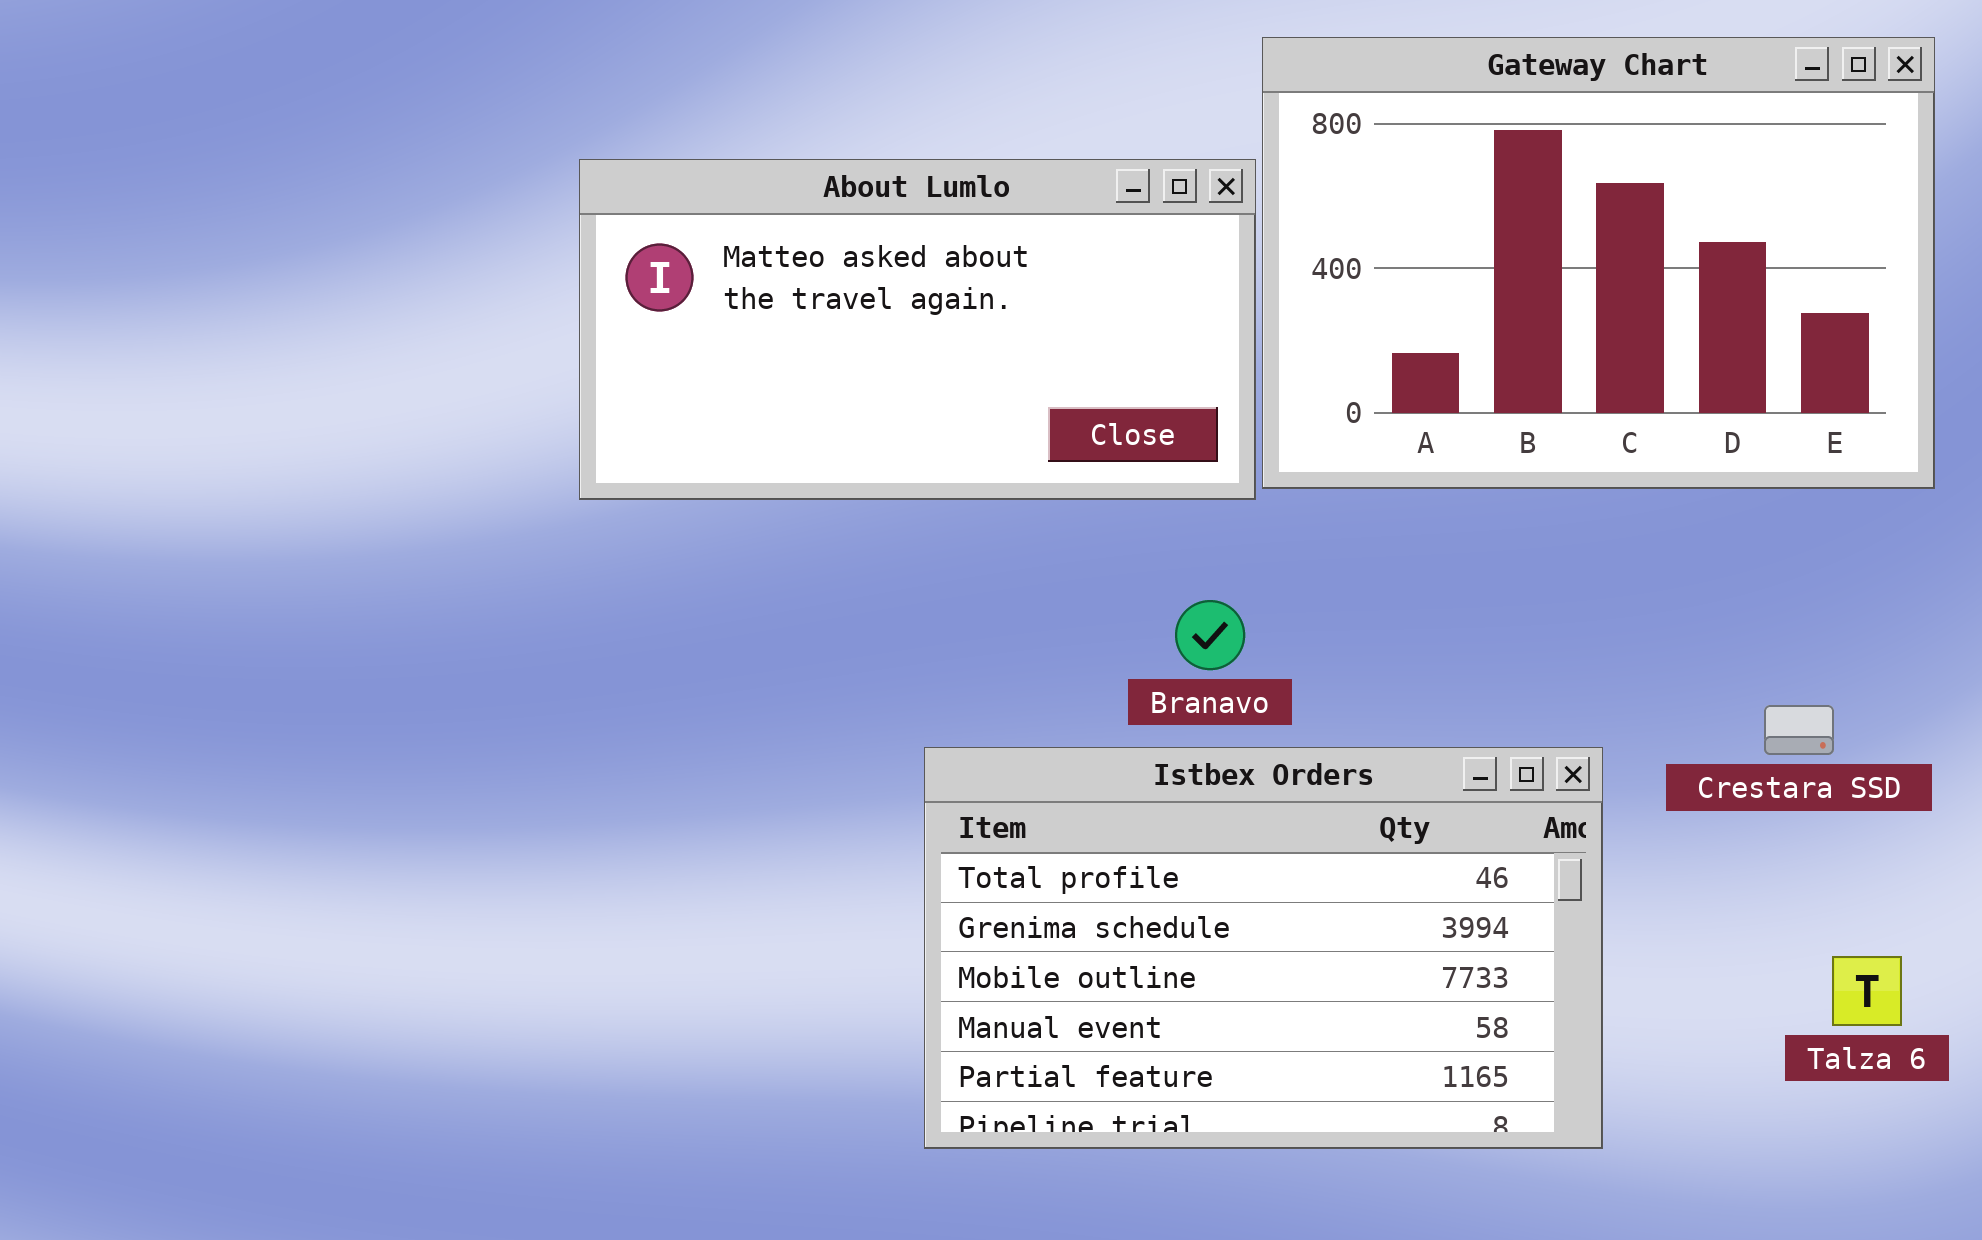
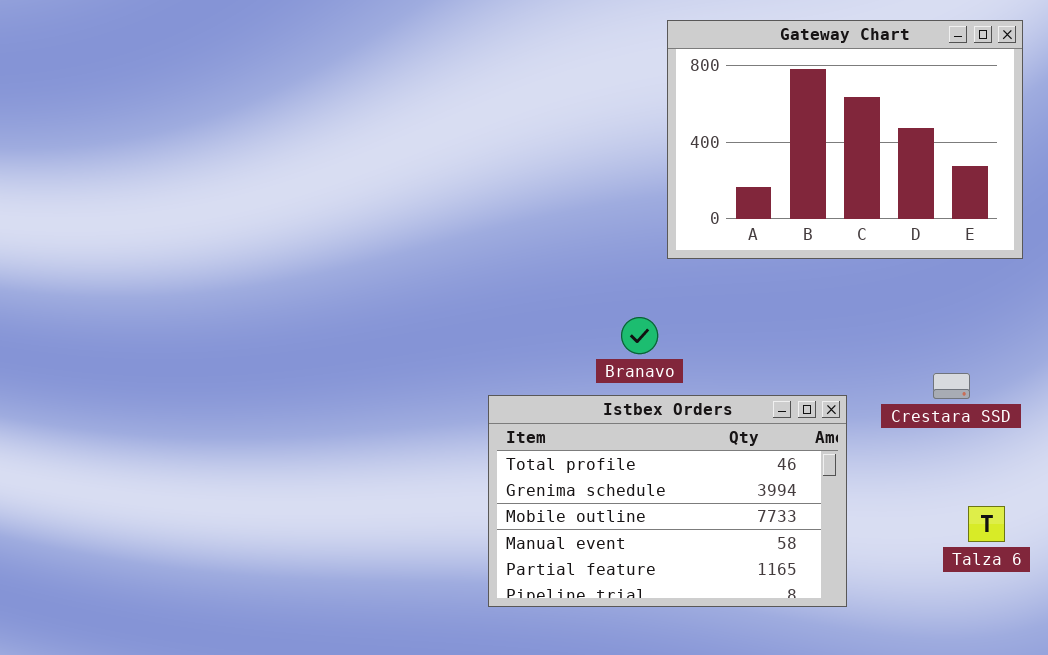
About Lumlo: [579,159,1256,500] -> none, closed

